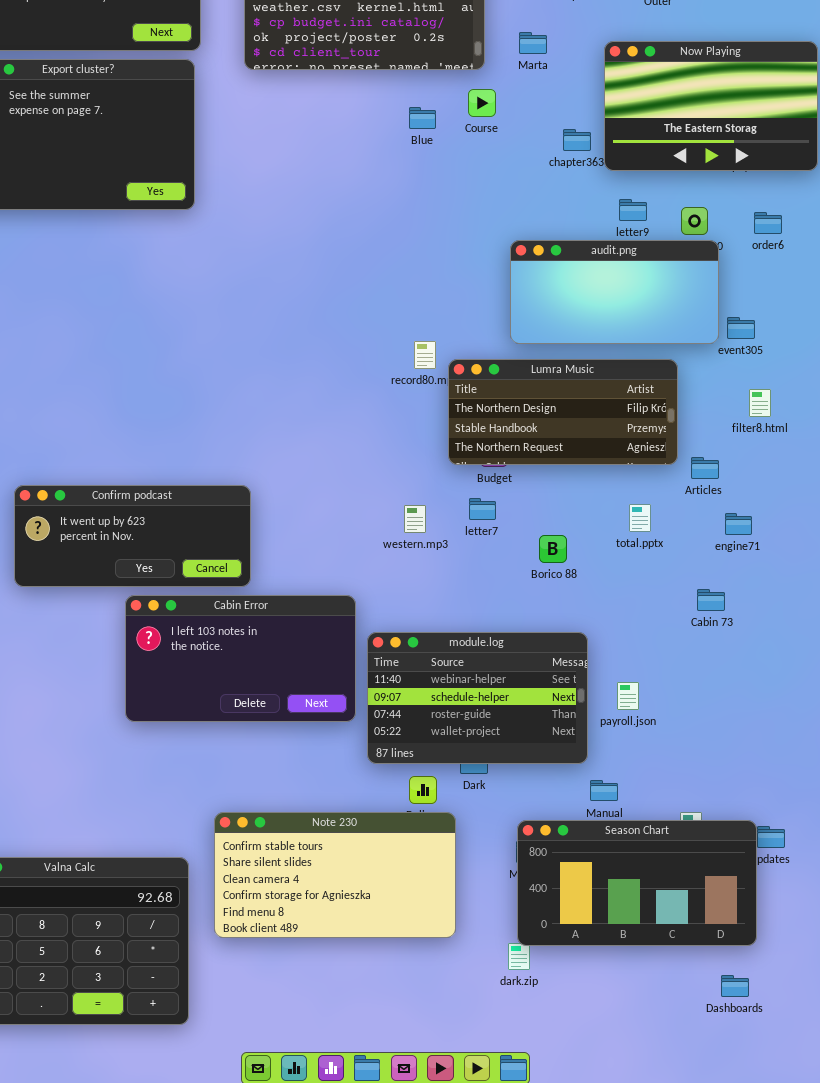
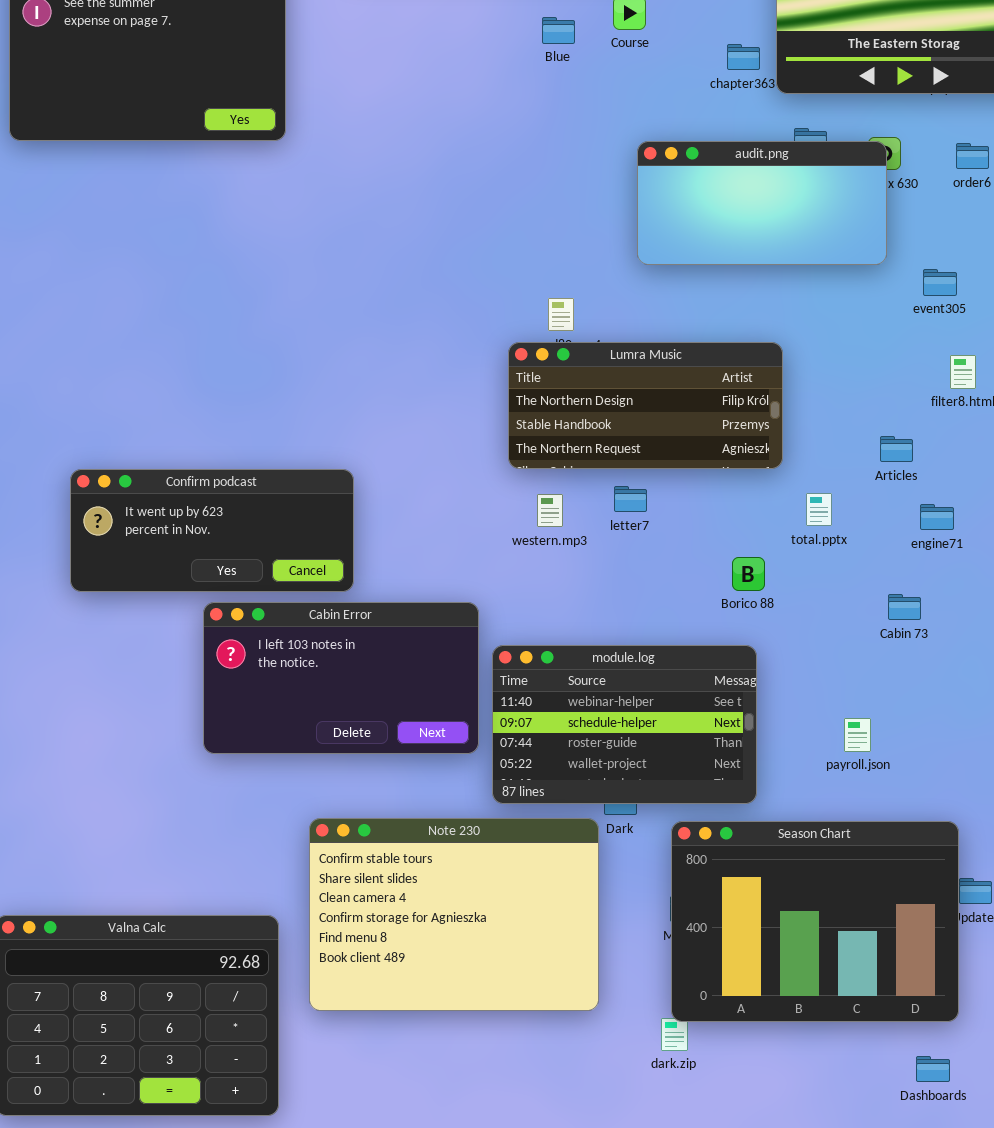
audit.png: [510,240,719,344] -> [637,141,887,265], moved
Lumra Music: [448,359,678,465] -> [508,342,783,469], moved
Borico 88: [539,535,567,563] -> [732,557,765,591], moved
payroll.json: [617,682,639,710] -> [844,718,871,752], moved
Note 230: [214,812,456,938] -> [309,818,599,1011], resized
Season Chart: [517,820,757,946] -> [671,821,959,1022], resized

